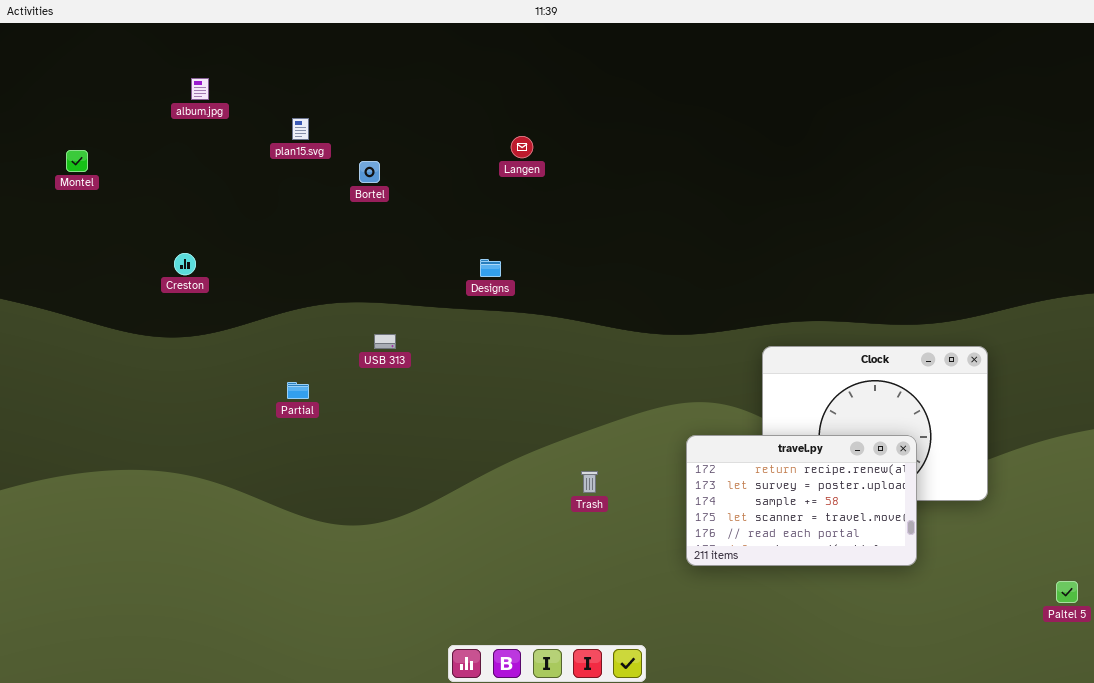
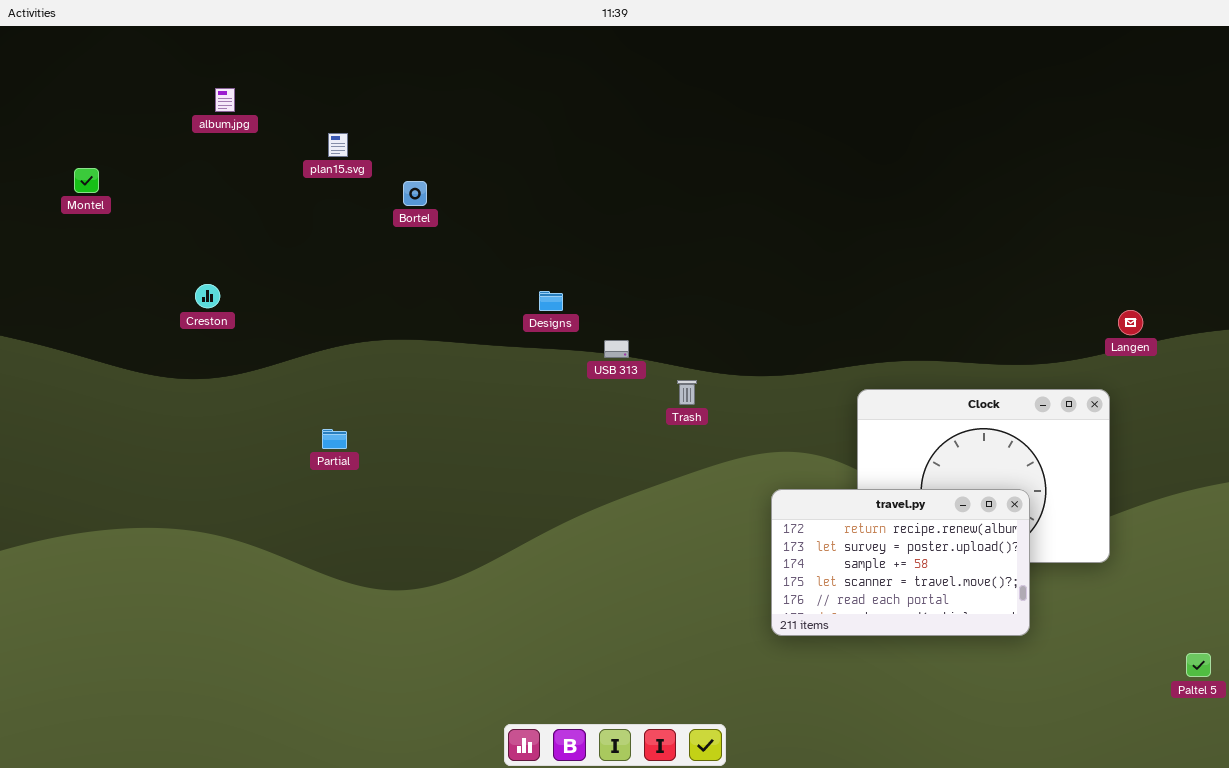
Langen: [511,136,533,158] -> [1118,310,1143,335], moved
USB 313: [374,334,396,349] -> [604,340,629,358], moved
Trash: [581,471,598,493] -> [677,380,697,405], moved

